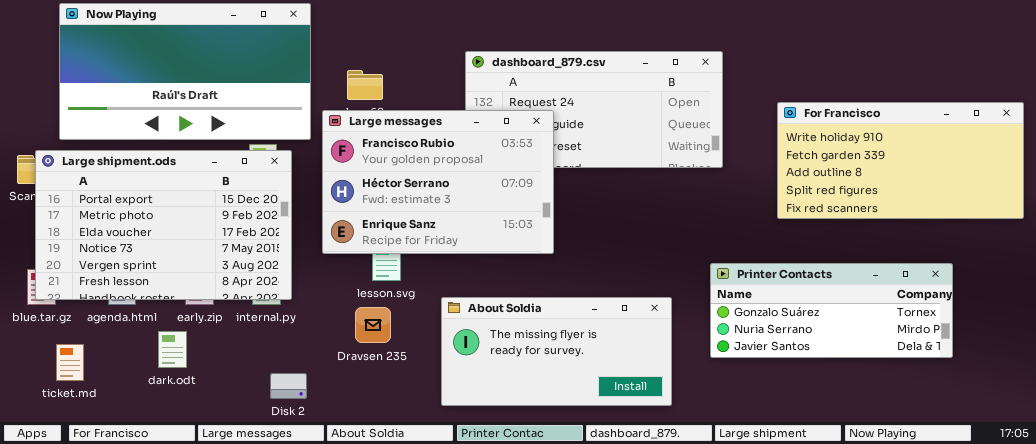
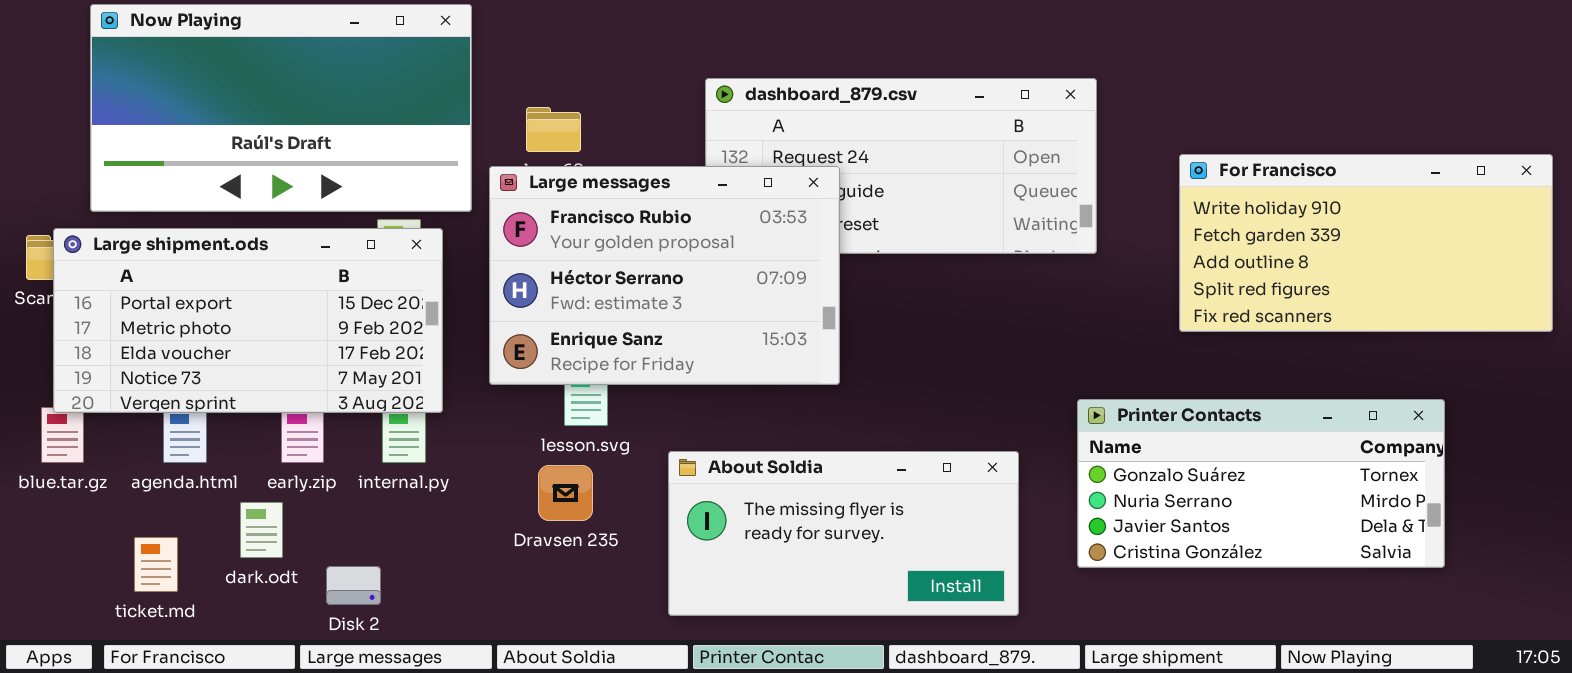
Large shipment.ods: [35,150,292,300] -> [53,228,443,413], resized
Printer Contacts: [710,263,953,358] -> [1077,399,1445,568], resized
ticket.md: [56,344,84,381] -> [134,537,178,592], moved
Disk 2: [270,373,307,399] -> [326,566,381,605], moved

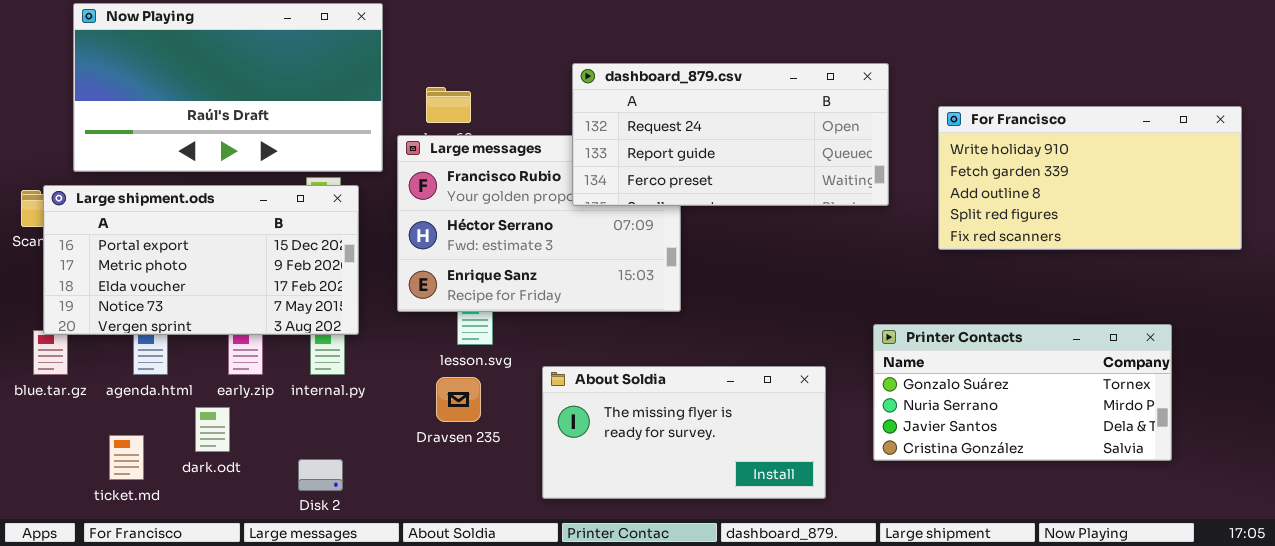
dashboard_879.csv: [705,78,1097,254] -> [572,63,889,206], raised
For Francisco: [1179,154,1553,332] -> [938,106,1242,250], moved
Disk 2: [326,566,381,605] -> [298,459,343,491], moved

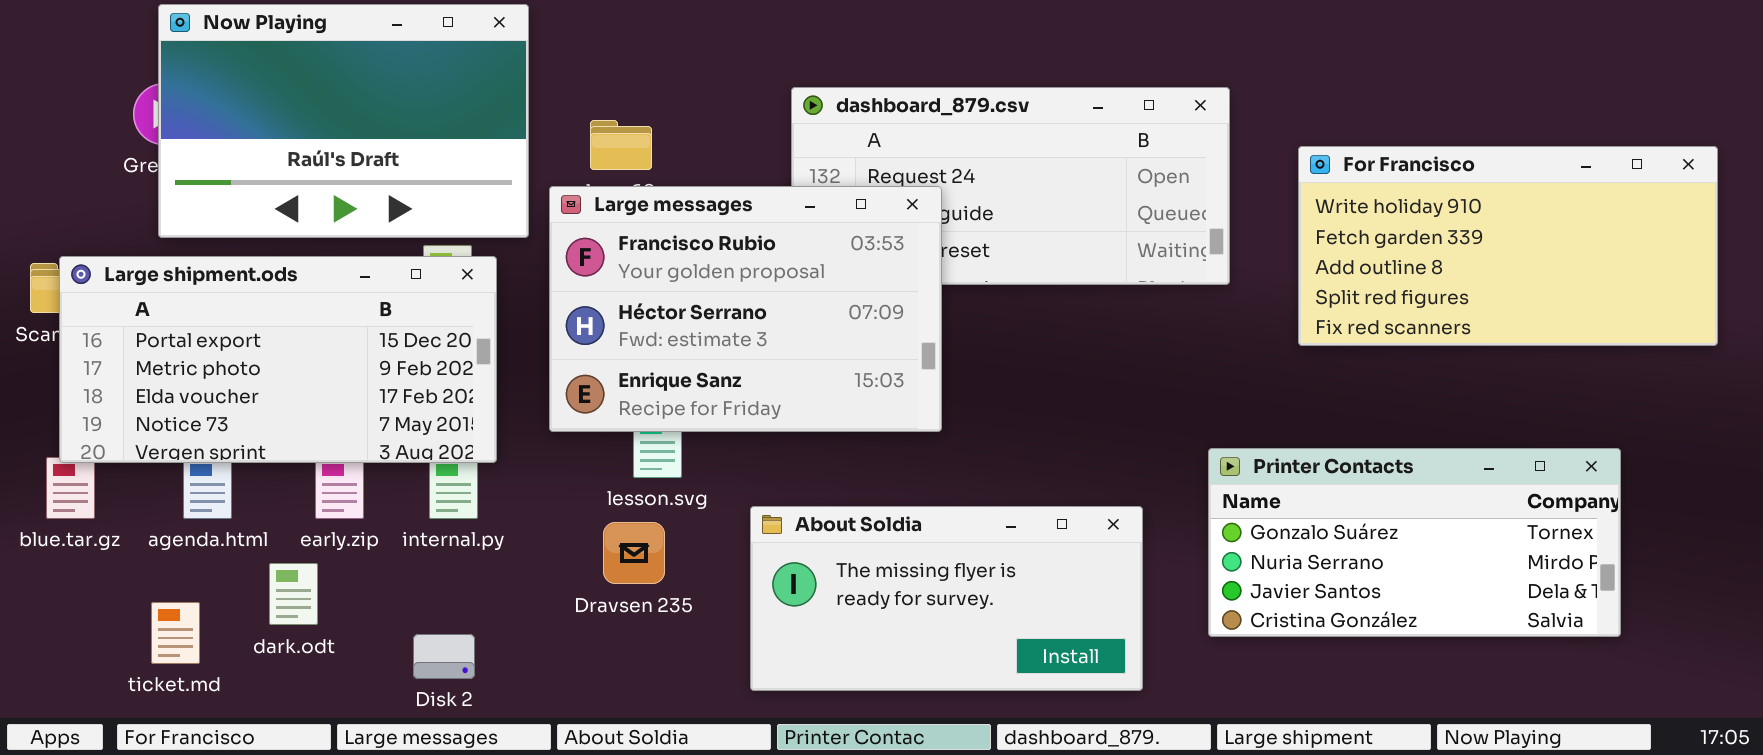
Now Playing: [73,3,383,172] -> [158,4,529,238], resized
Large messages: [397,135,681,312] -> [549,186,942,432], raised

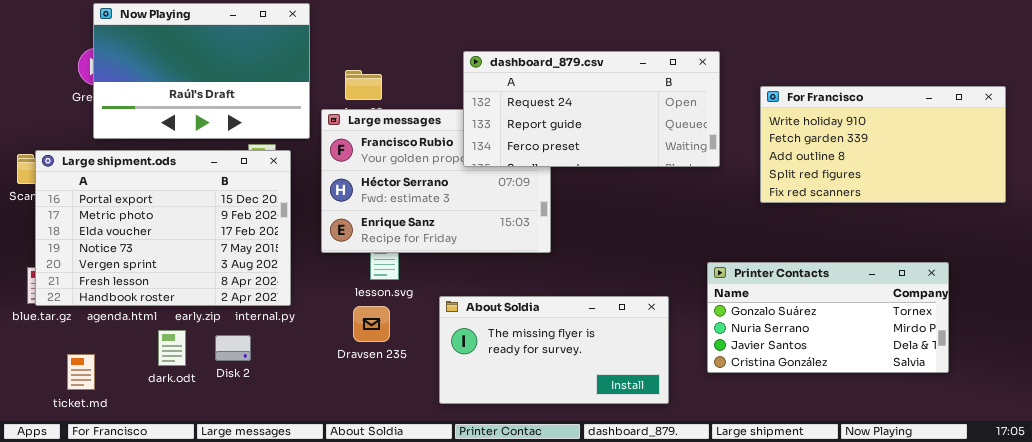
dashboard_879.csv: [791,87,1230,285] -> [463,51,720,167], raised
Large shipment.ods: [59,256,497,463] -> [35,150,291,306], resized
ticket.md: [151,602,200,664] -> [67,354,95,390], moved
Disk 2: [413,634,475,679] -> [215,335,251,361], moved

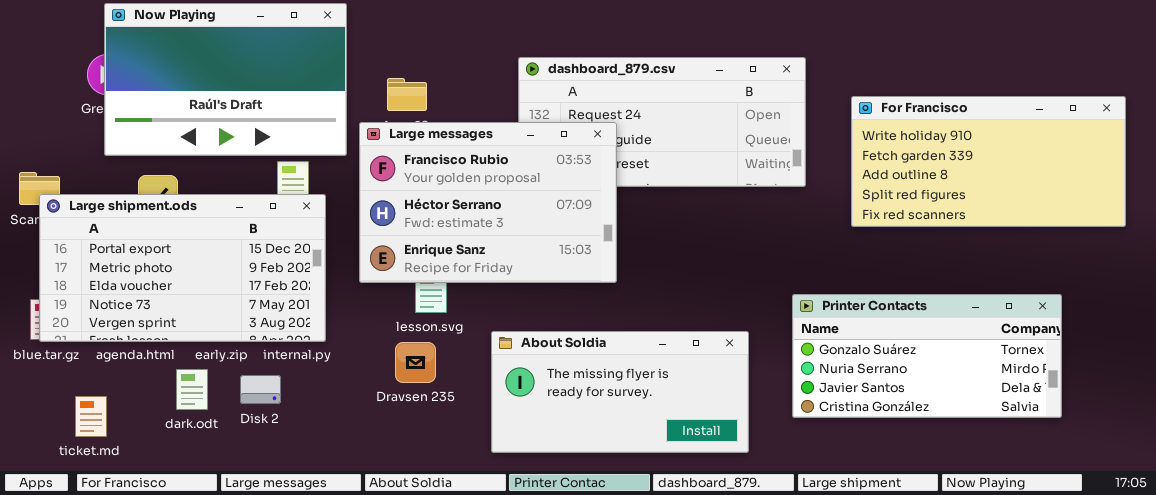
Large messages: [321,109,551,253] -> [359,122,617,283], raised
Large shipment.ods: [35,150,291,306] -> [39,194,326,342], resized

